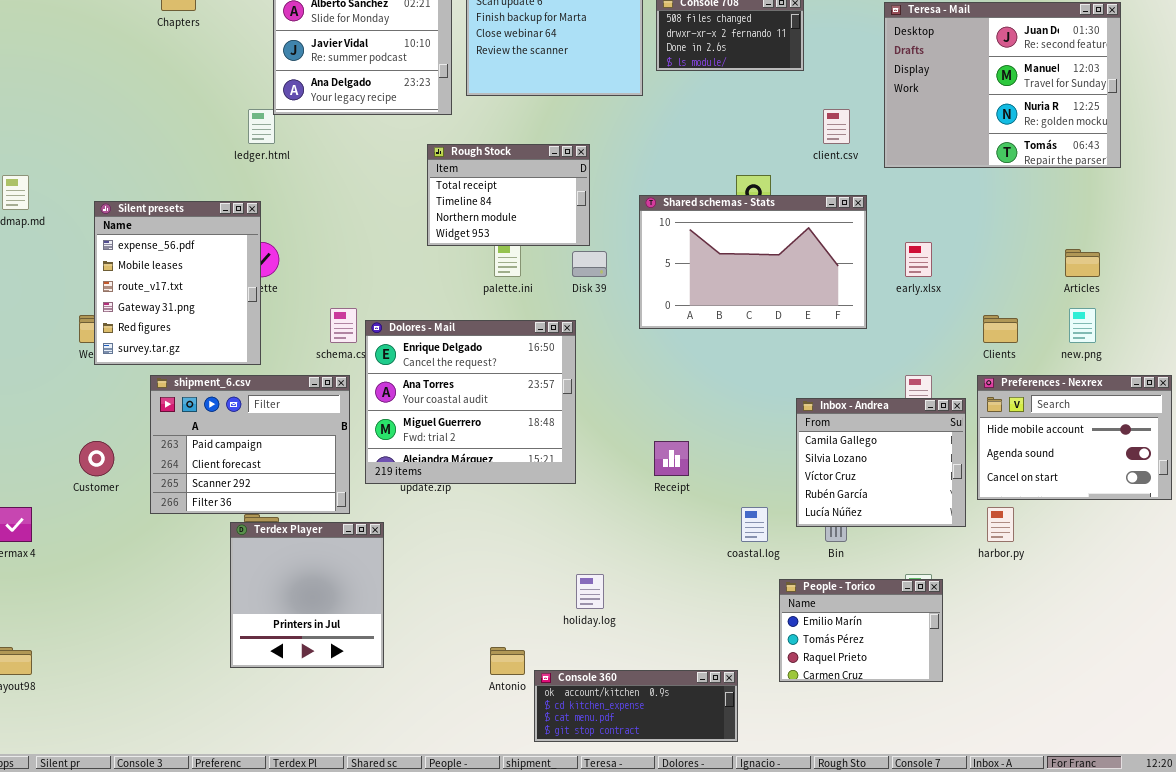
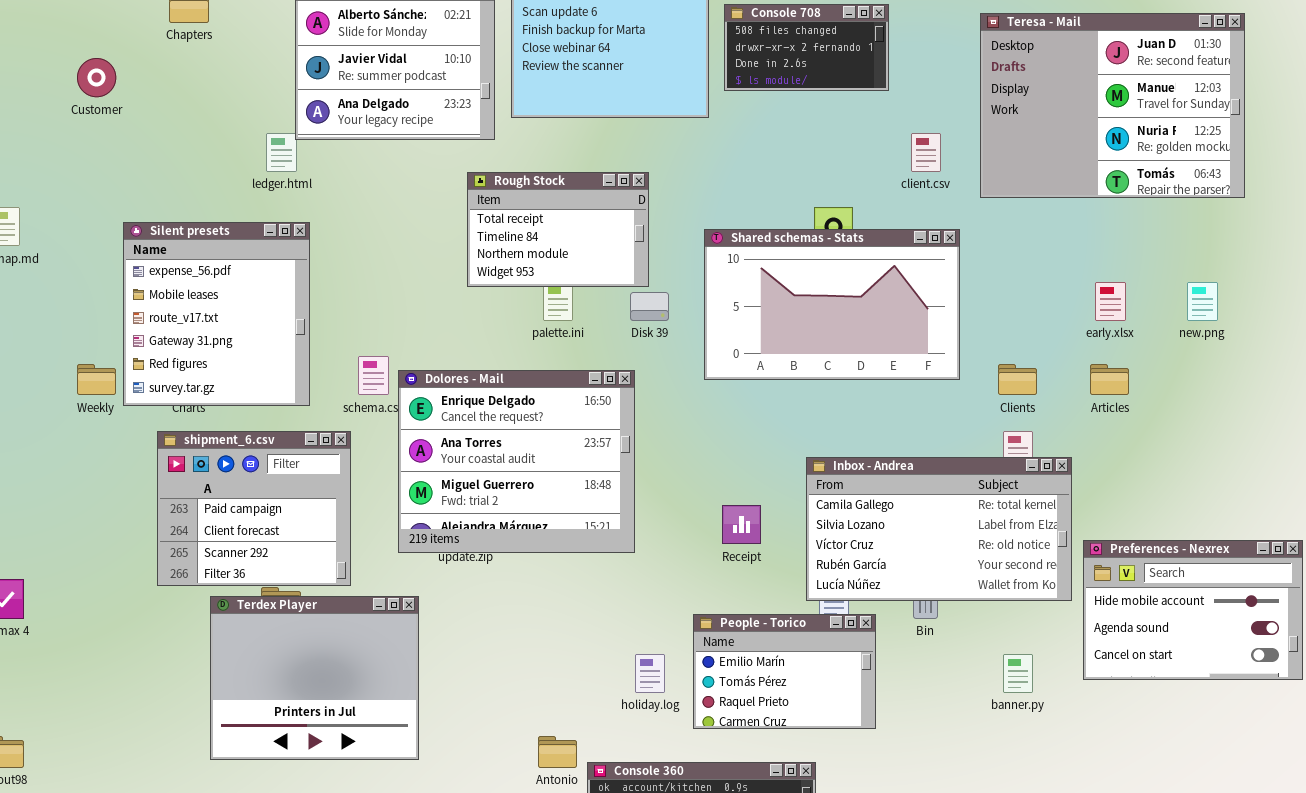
Silent presets: [94,201,261,365] -> [123,222,310,406], moved
early.xlsx: [905,242,932,277] -> [1095,282,1126,321], moved
Articles: [1065,249,1100,277] -> [1090,364,1129,395], moved
new.png: [1069,308,1096,343] -> [1187,282,1218,321], moved
Clients: [983,315,1018,343] -> [998,364,1037,395], moved
shipment_6.csv: [150,375,350,514] -> [157,431,351,586], resized
Preferences - Nexrex: [977,375,1172,500] -> [1083,540,1303,680], moved
Inbox - Andrea: [796,398,966,527] -> [806,457,1072,601], resized
Customer: [79,441,114,476] -> [77,58,116,97], moved
Terdex Player: [230,522,384,668] -> [210,596,419,760], resized
People - Torico: [779,579,943,682] -> [693,614,876,729], moved

